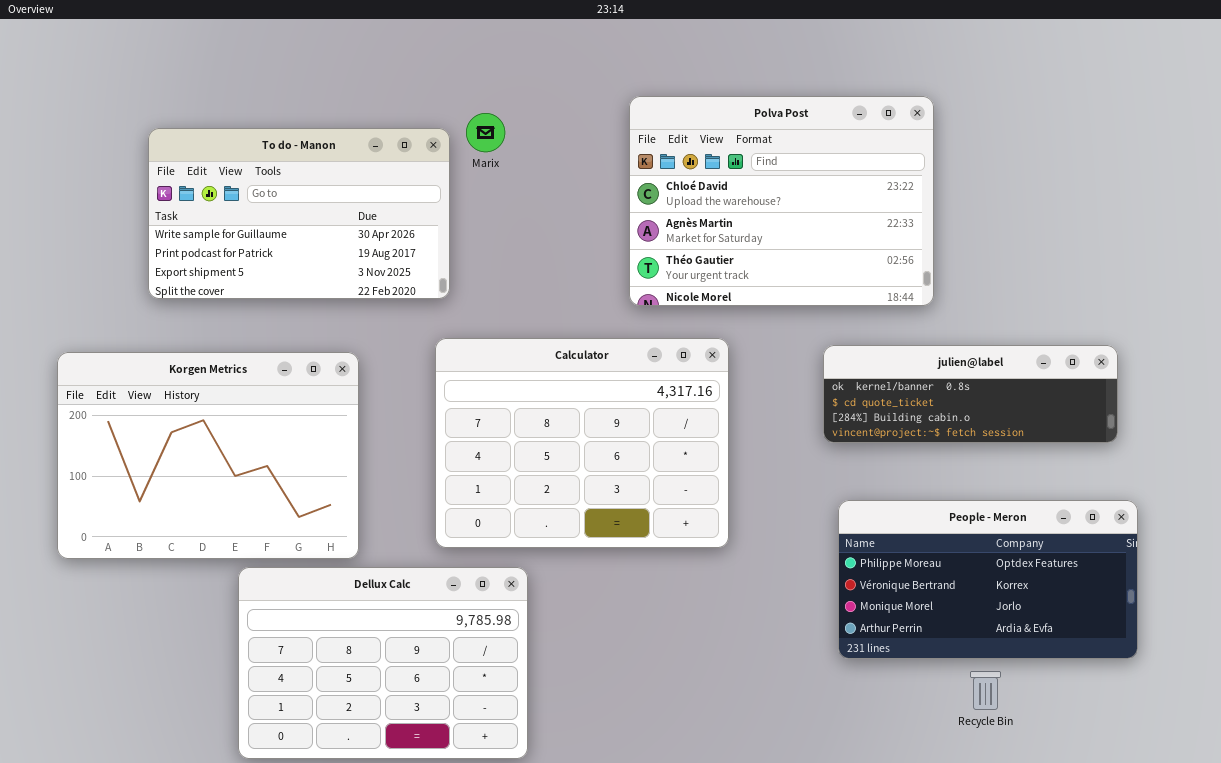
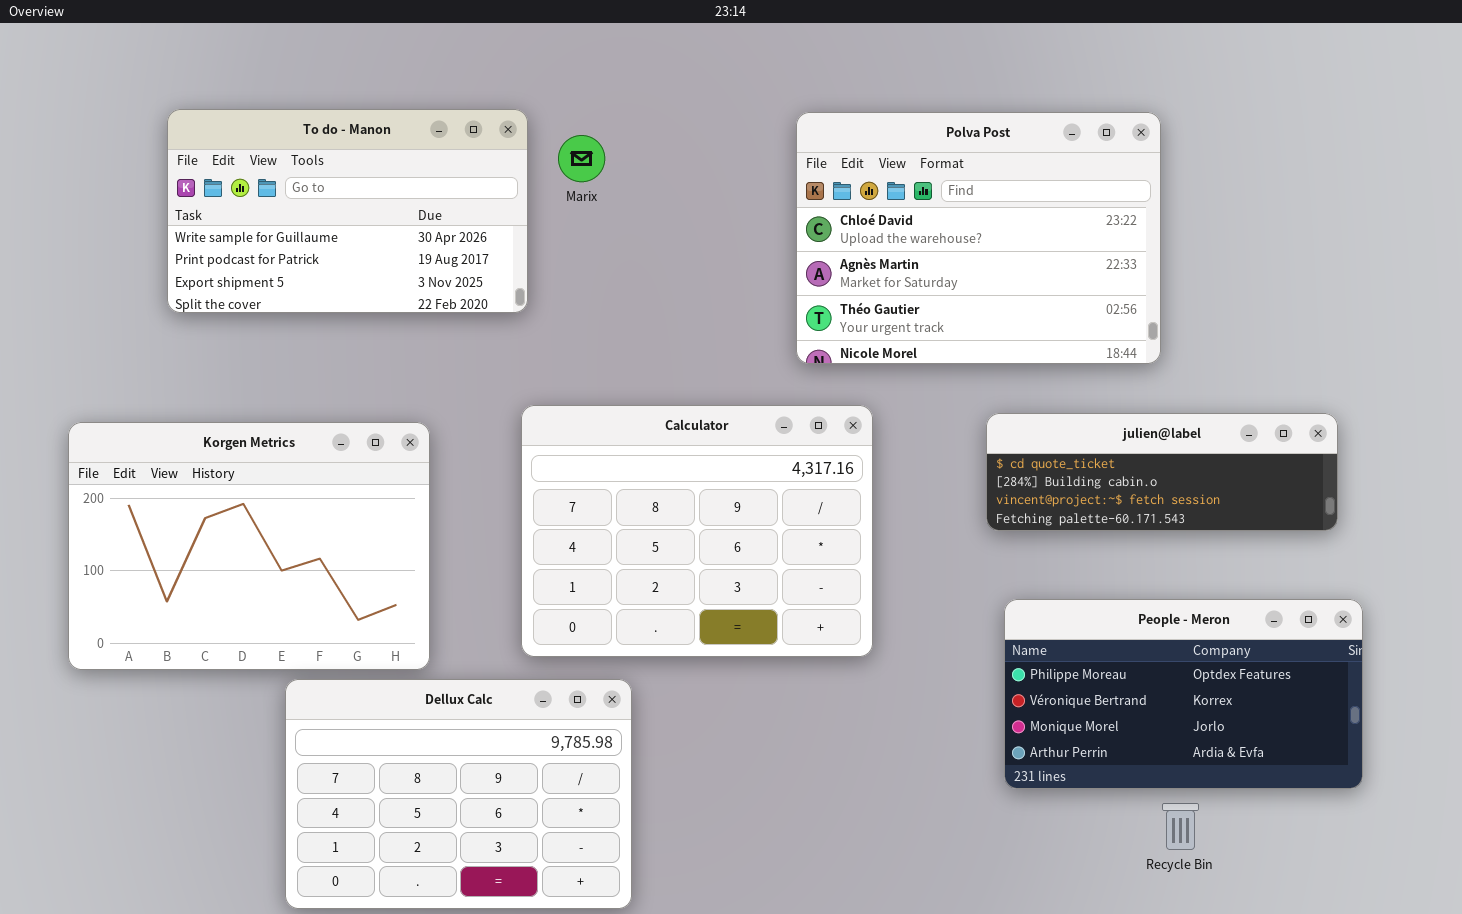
Polva Post: [629,96,934,306] -> [796,112,1161,364], moved
To do - Manon: [148,128,450,299] -> [167,109,528,313], moved
julien@label: [823,345,1118,443] -> [986,413,1338,531], scrolled down 1 row

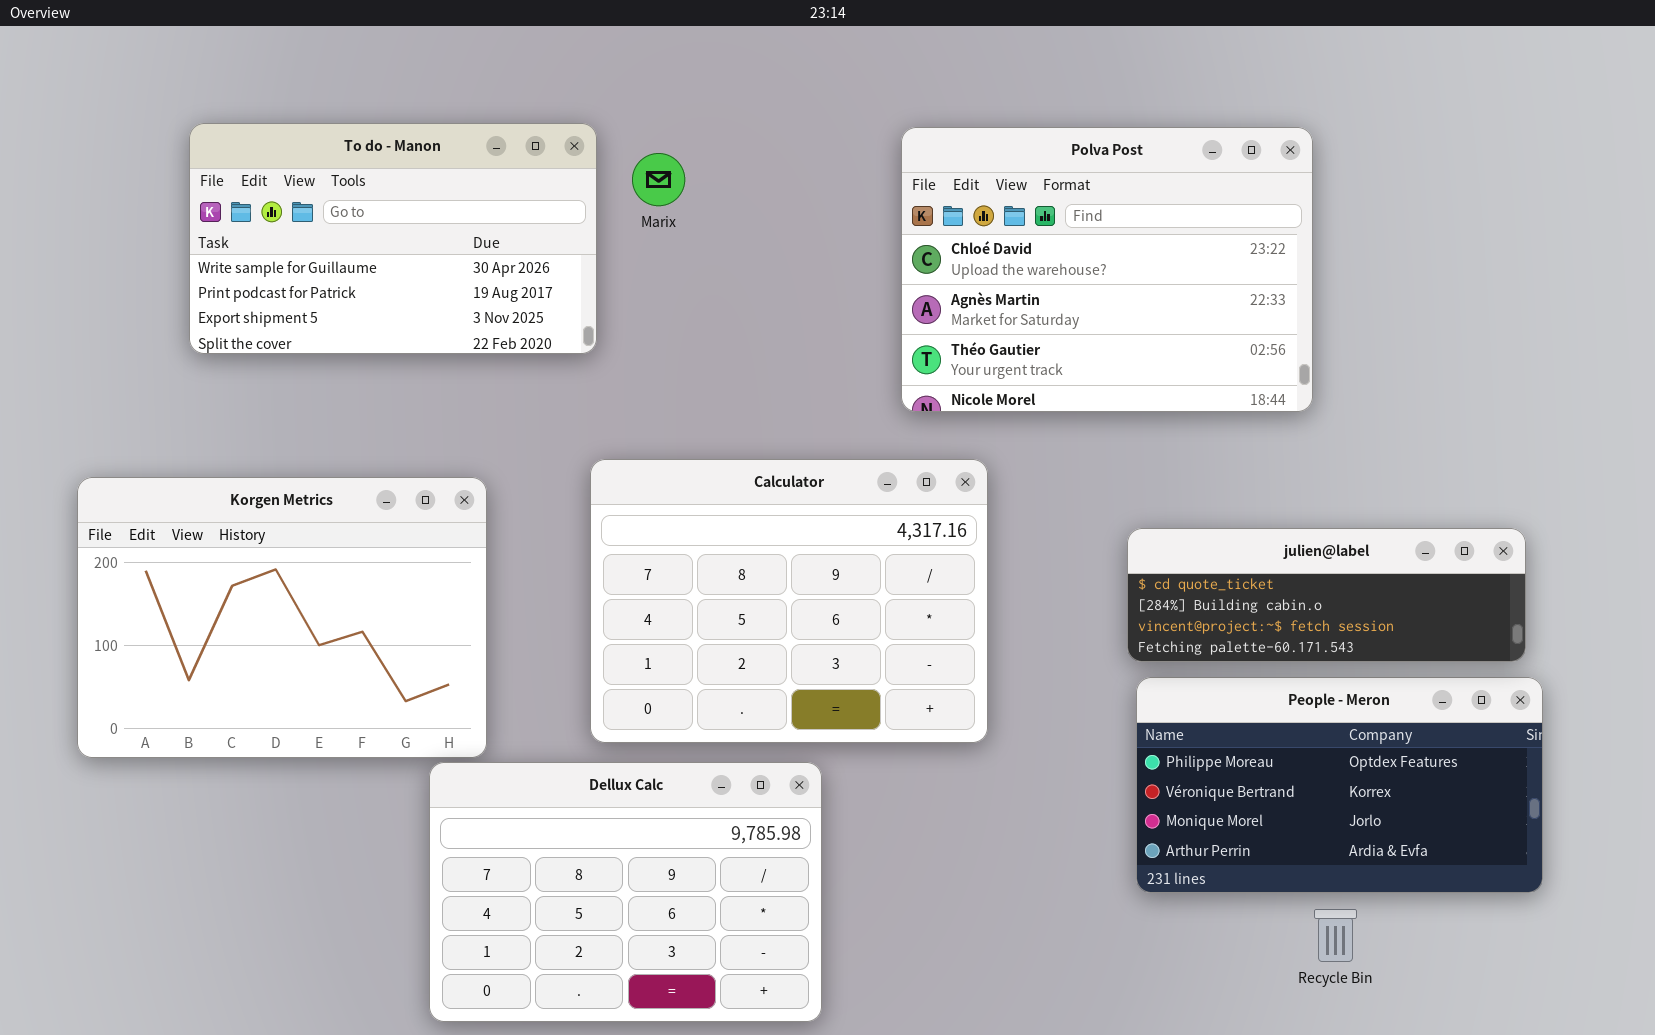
julien@label: [986,413,1338,531] -> [1127,528,1526,662], moved
Dellux Calc: [285,679,632,909] -> [429,762,822,1022], moved

